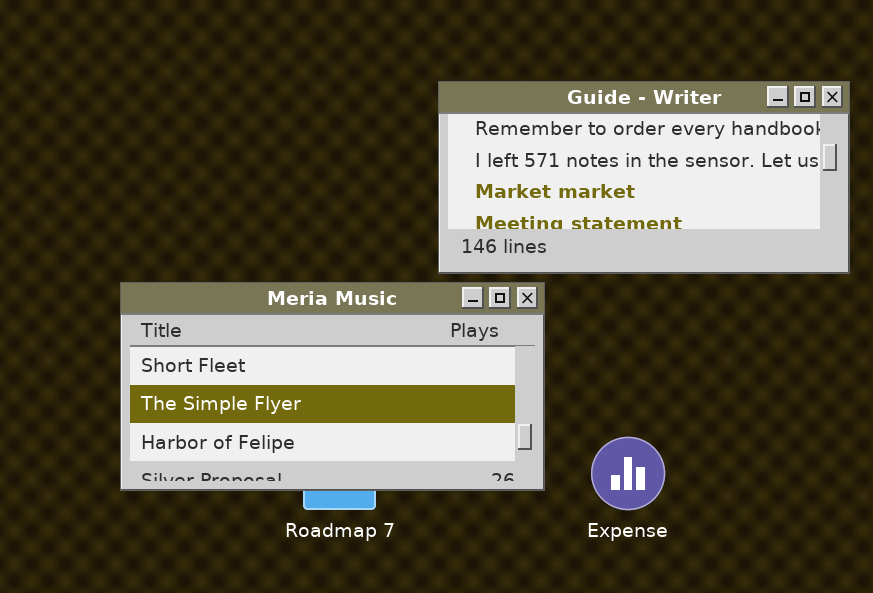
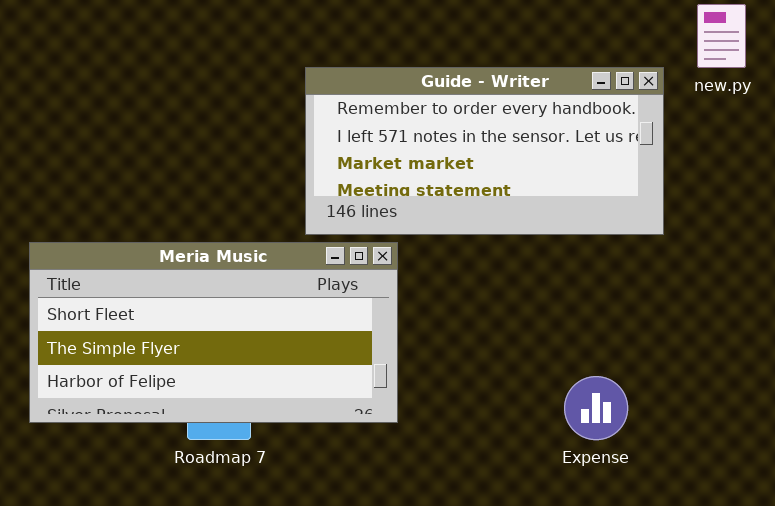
Expense: [591,437,665,510] -> [564,376,628,440], moved

